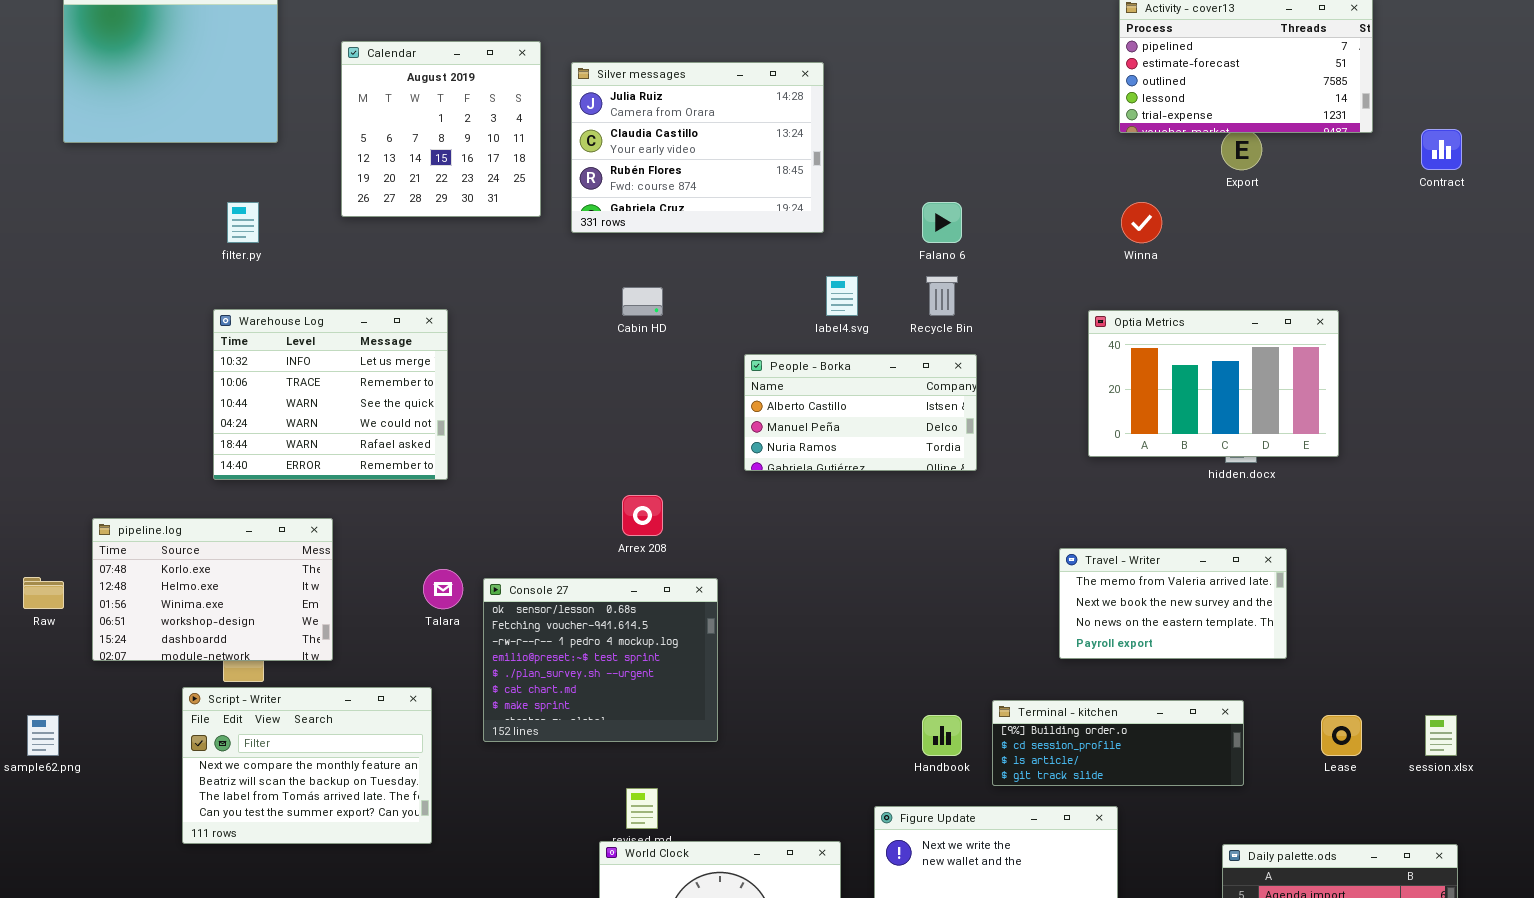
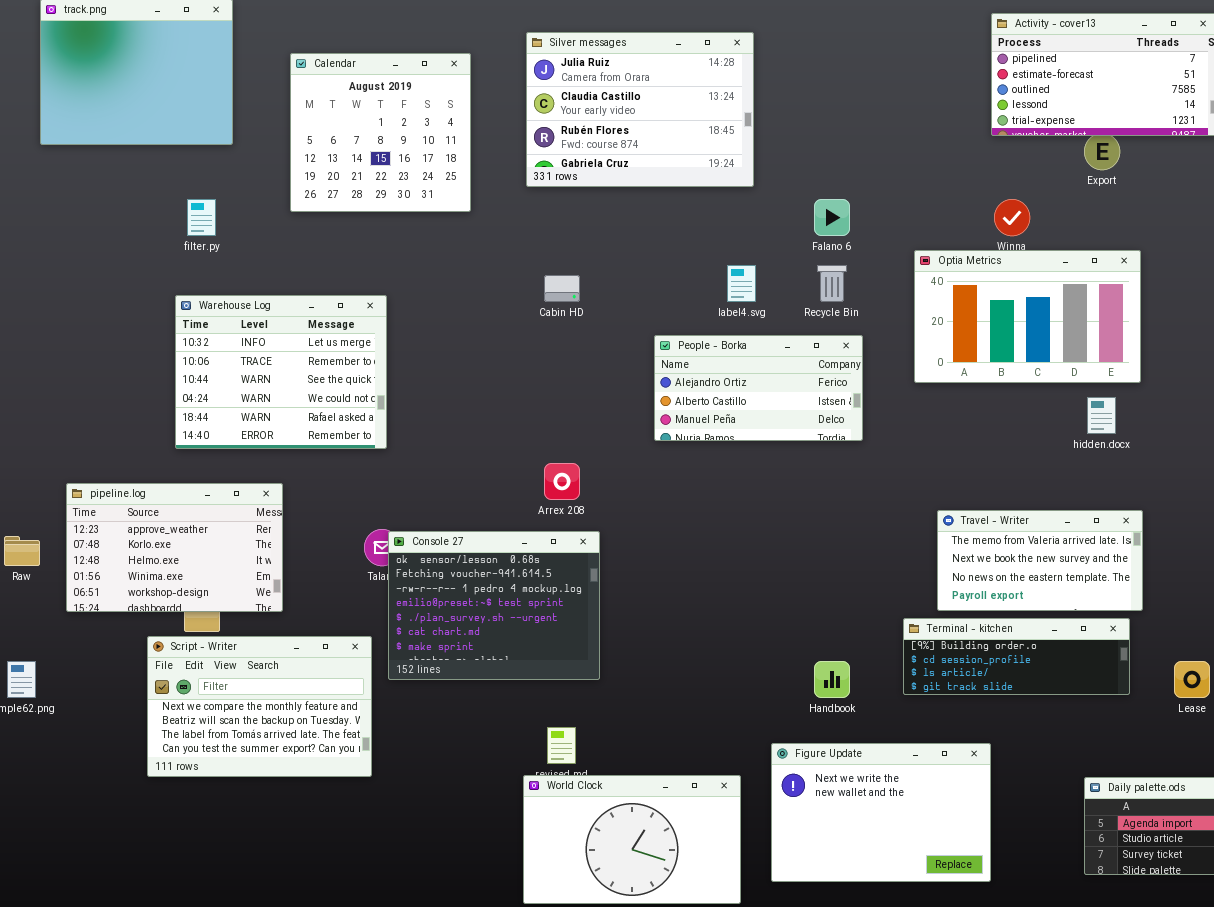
Silver messages: [571,62,824,233] -> [526,32,754,187], moved
Optia Metrics: [1088,310,1339,457] -> [914,250,1141,383], moved
People - Borka: [744,354,977,471] -> [654,335,863,441], scrolled up 1 row
pipeline.log: [92,518,333,661] -> [66,483,283,612], scrolled up 1 row
Console 27: [483,578,718,742] -> [388,531,600,680], moved
Terminal - kitchen: [992,700,1244,786] -> [903,618,1130,695], moved

